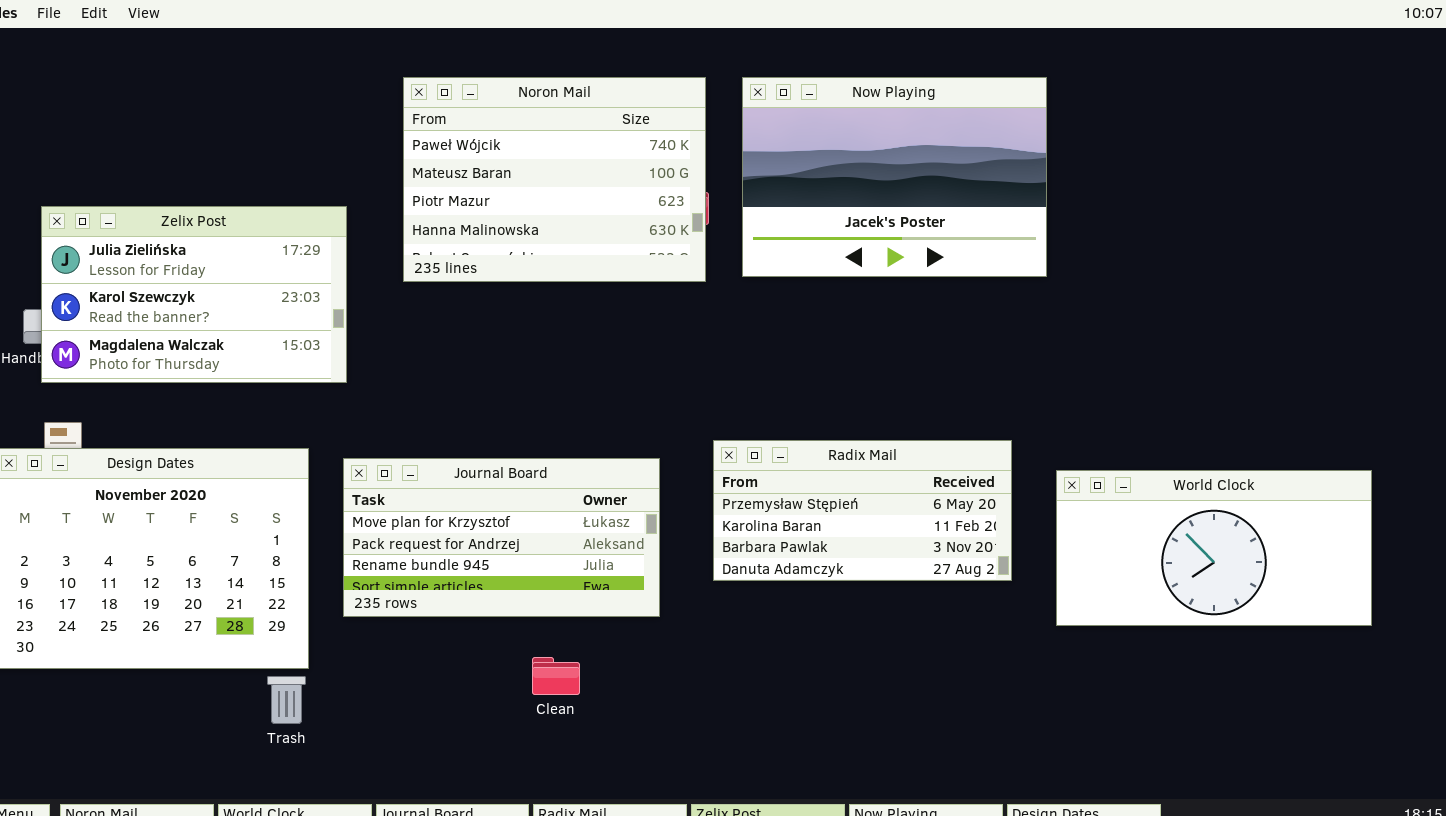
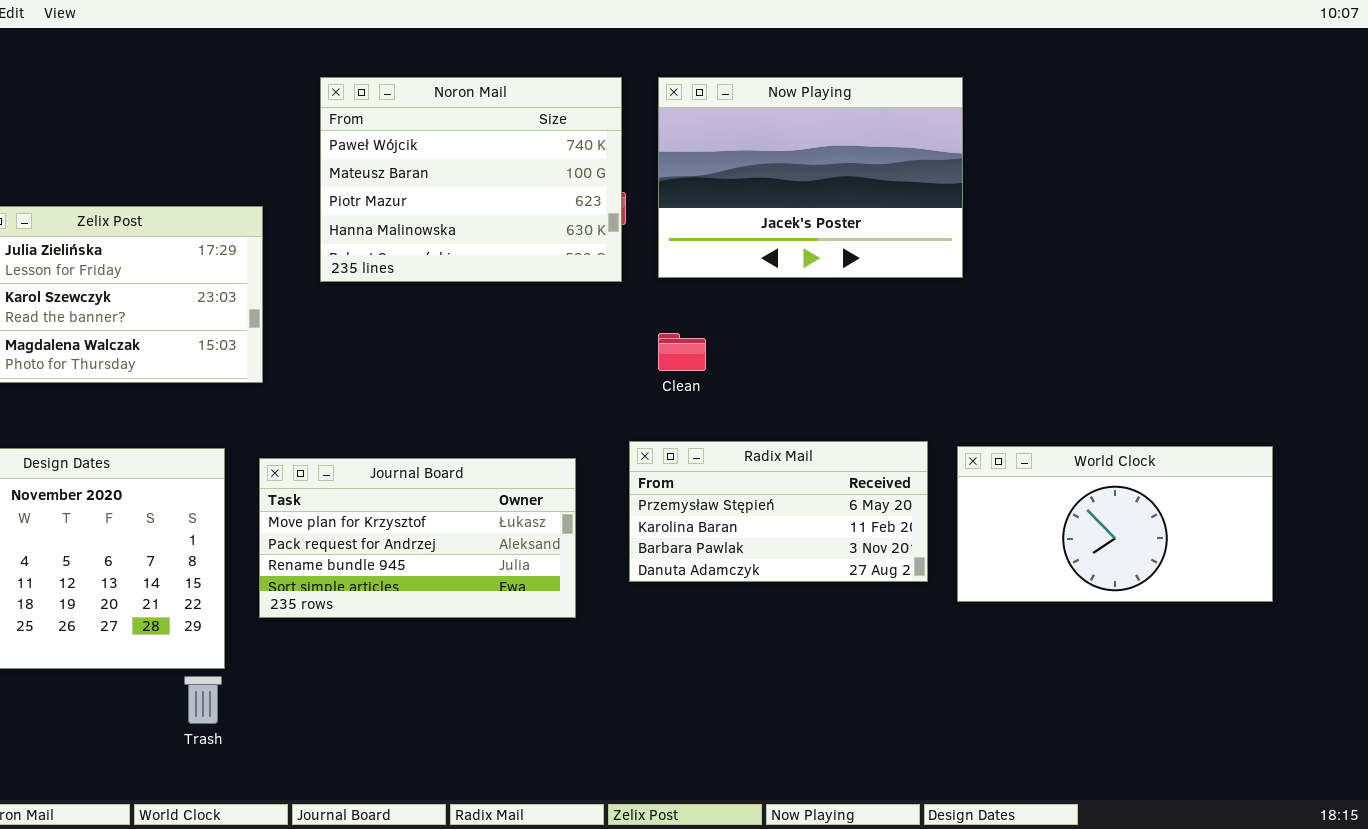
World Clock: [1056,470,1372,626] -> [957,446,1273,602], moved
Clean: [532,657,580,695] -> [658,333,706,371], moved

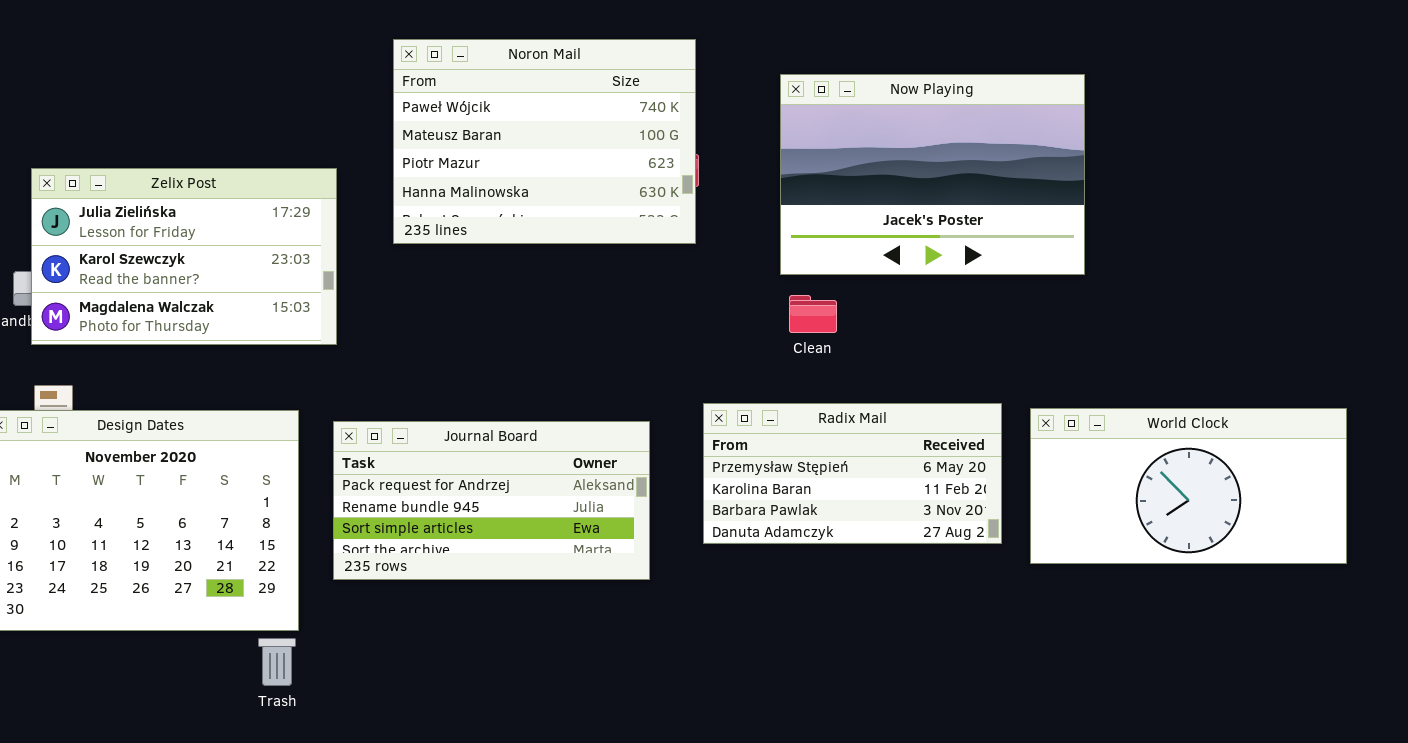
Now Playing: [658,77,963,278] -> [780,74,1085,275], moved
Clean: [658,333,706,371] -> [789,295,837,333], moved
Journal Board: [259,458,576,618] -> [333,421,650,580], scrolled down 1 row

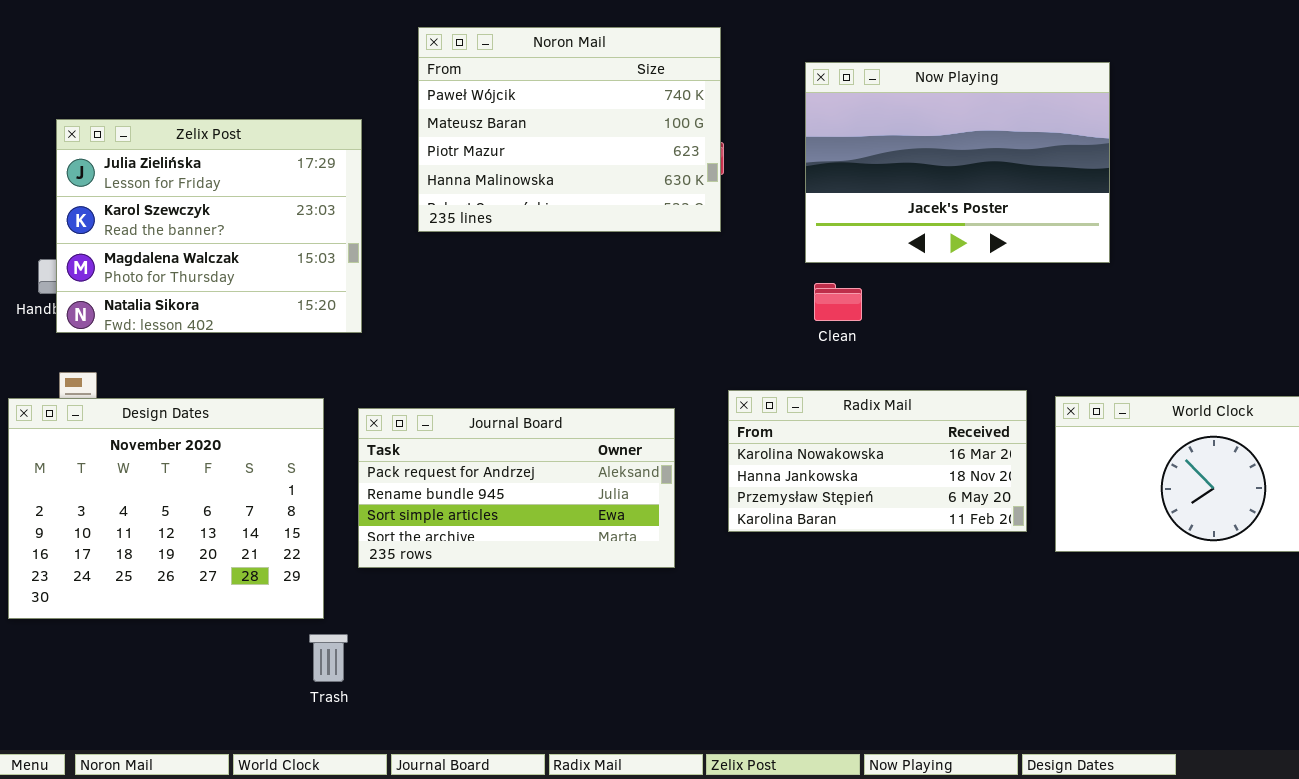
Zelix Post: [31,168,337,345] -> [56,119,362,333], resized
Radix Mail: [703,403,1002,544] -> [728,390,1027,532], scrolled up 2 rows
Trash: [258,638,296,686] -> [309,634,348,682], moved

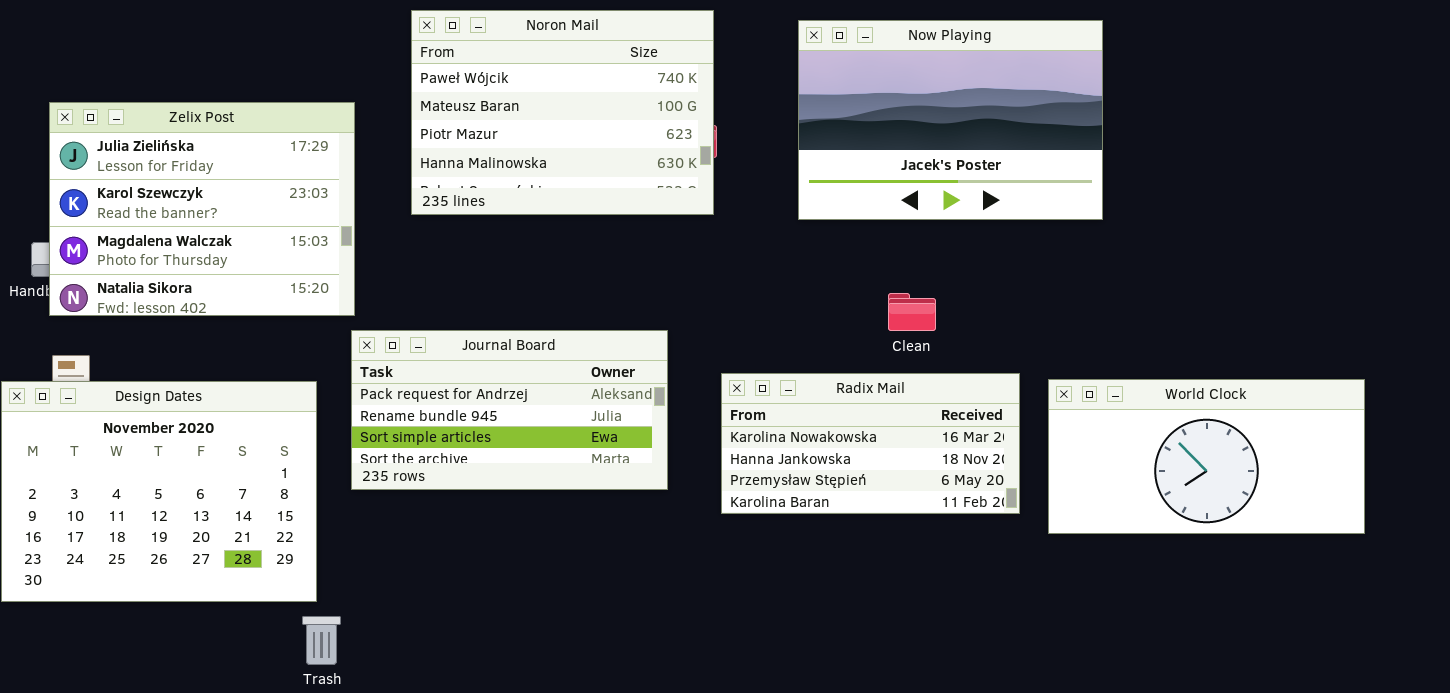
Now Playing: [805,62,1110,263] -> [798,20,1103,220], moved
Clean: [814,283,862,321] -> [888,293,936,331], moved
Journal Board: [358,408,675,568] -> [351,330,668,490], moved

